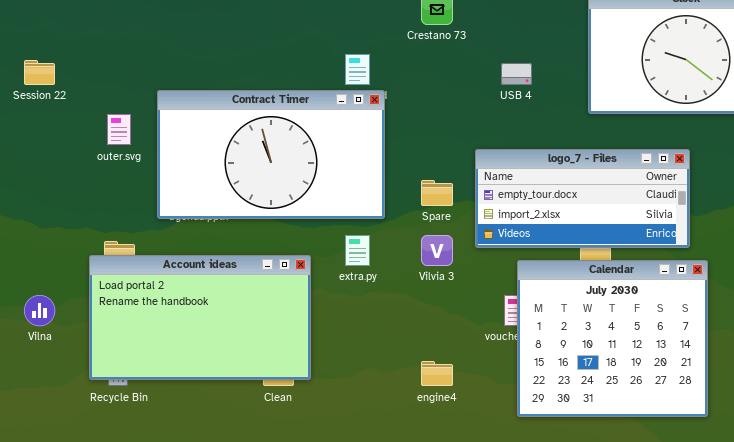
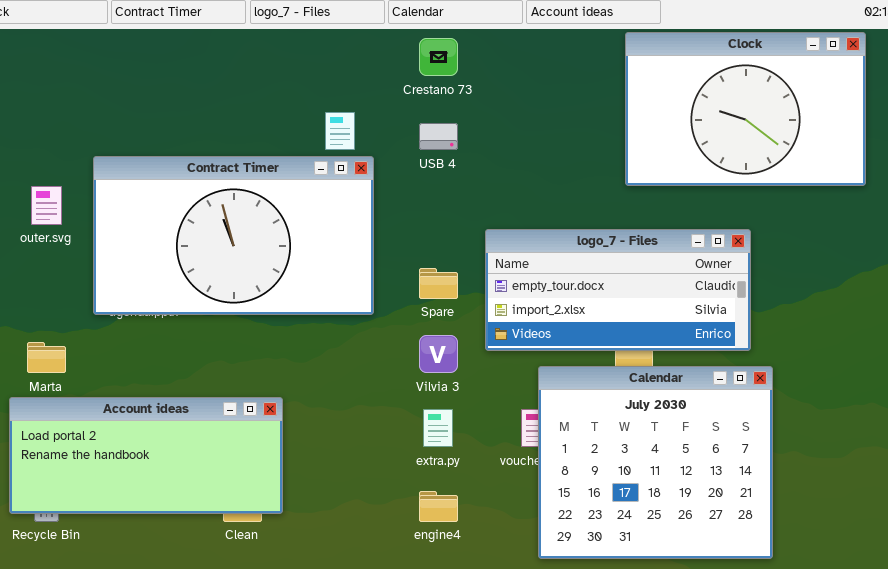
USB 4: [501,63,532,85] -> [419,123,458,150], moved
extra.py: [345,235,370,266] -> [423,409,453,447], moved
Account ideas: [89,255,311,380] -> [9,397,283,514], resized

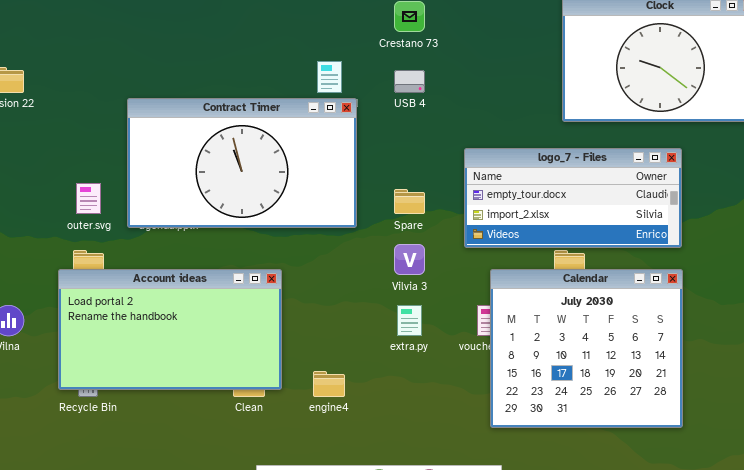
outer.svg: [31,186,62,225] -> [76,183,101,214], moved
logo_7 - Files: [485,229,751,351] -> [464,148,682,248], moved
Account ideas: [9,397,283,514] -> [58,269,282,390], resized
engine4: [419,491,458,522] -> [313,371,345,397], moved

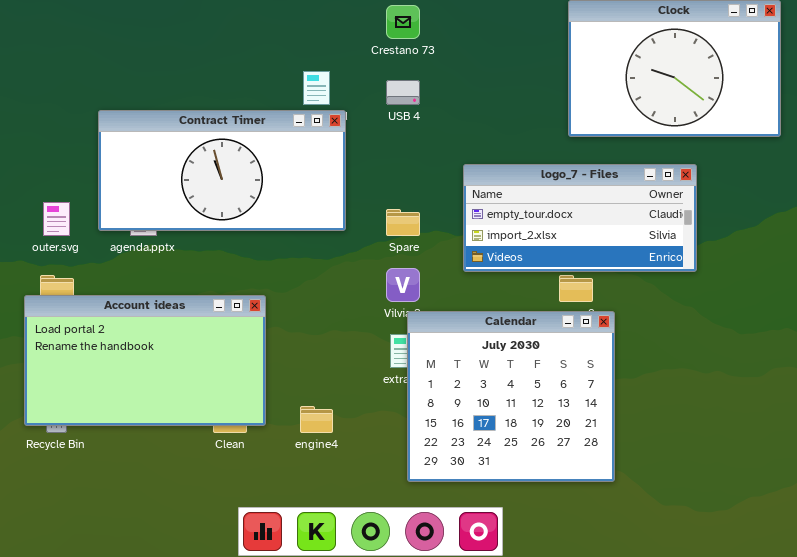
Contract Timer: [127,98,357,228] -> [98,110,346,231], resized
Calendar: [490,269,683,428] -> [407,311,615,482], moved

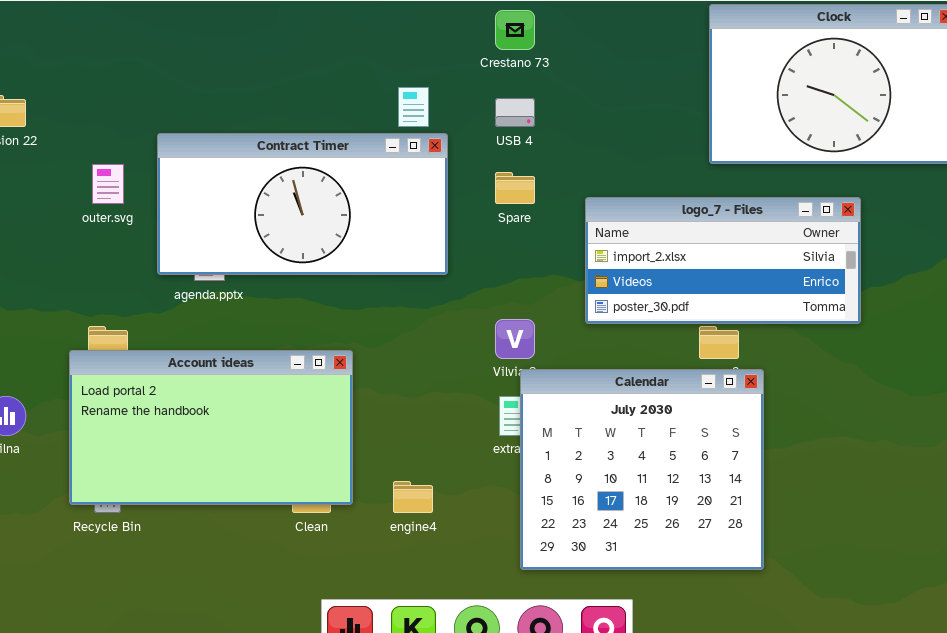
logo_7 - Files: [463,164,697,272] -> [585,197,861,324], scrolled down 1 row
outer.svg: [43,202,70,236] -> [92,164,124,204], moved
Spare: [386,209,420,236] -> [495,172,535,204], moved

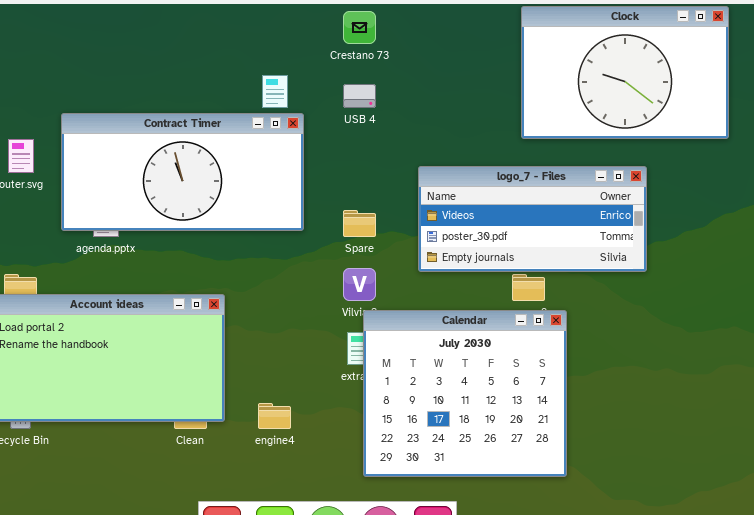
Spare: [495,172,535,204] -> [343,210,376,237], moved
logo_7 - Files: [585,197,861,324] -> [418,166,647,272], scrolled down 1 row

